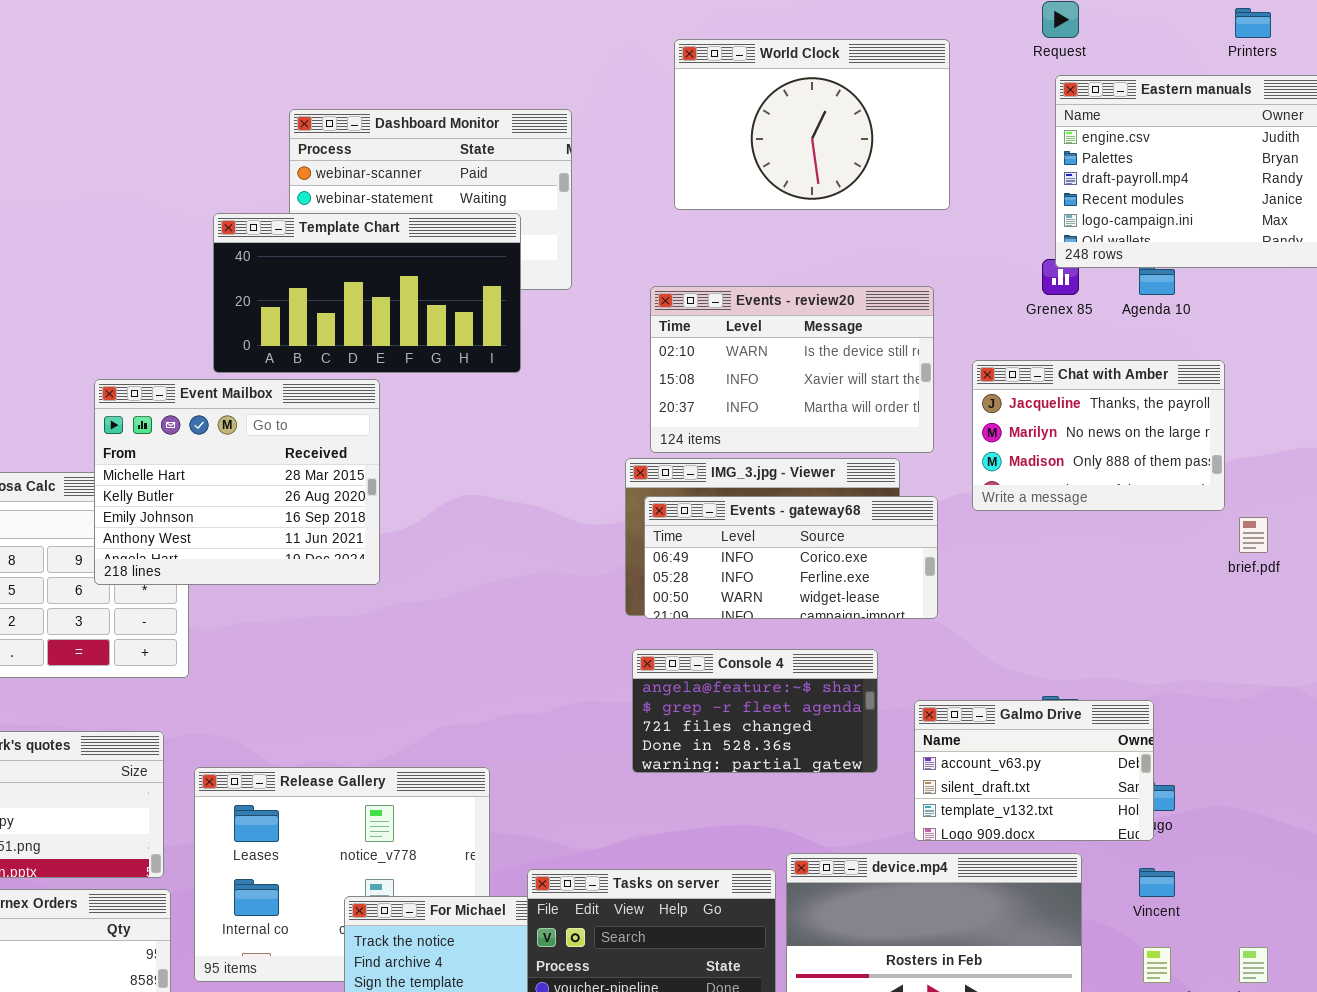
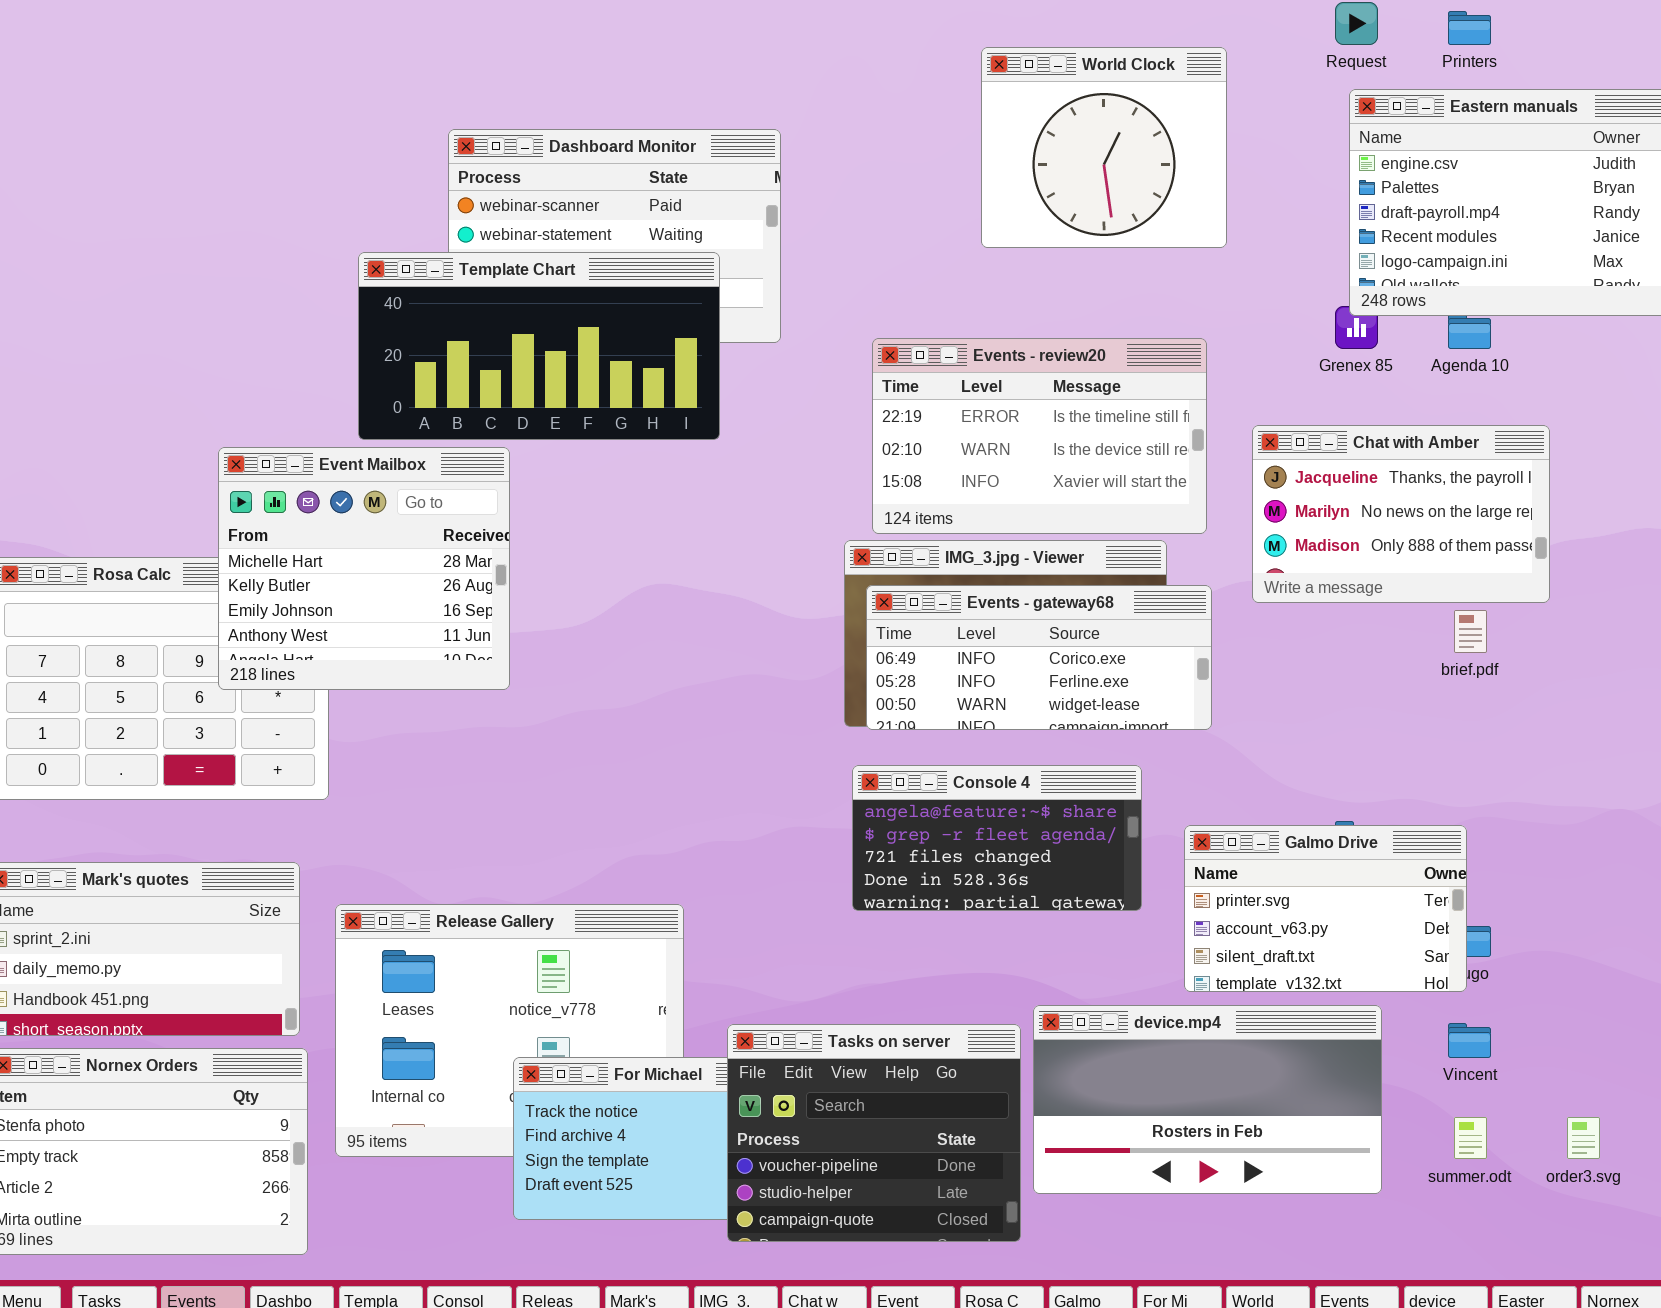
Printers: [1235,8,1271,38] -> [1448,11,1491,45], moved
World Clock: [674,39,950,210] -> [981,47,1227,248], resized
Events - review20: [650,286,934,453] -> [872,338,1207,534], scrolled up 1 row
Event Mailbox: [94,379,380,585] -> [218,447,510,690], resized
brief.pdf: [1239,517,1268,553] -> [1454,610,1487,653], moved
Galmo Drive: [914,700,1154,841] -> [1184,825,1467,992], scrolled up 1 row

